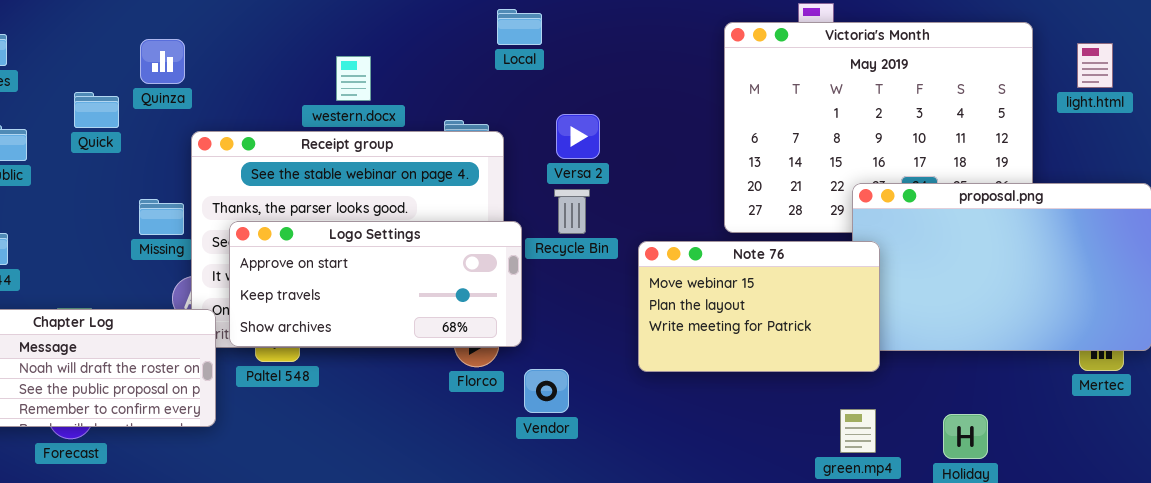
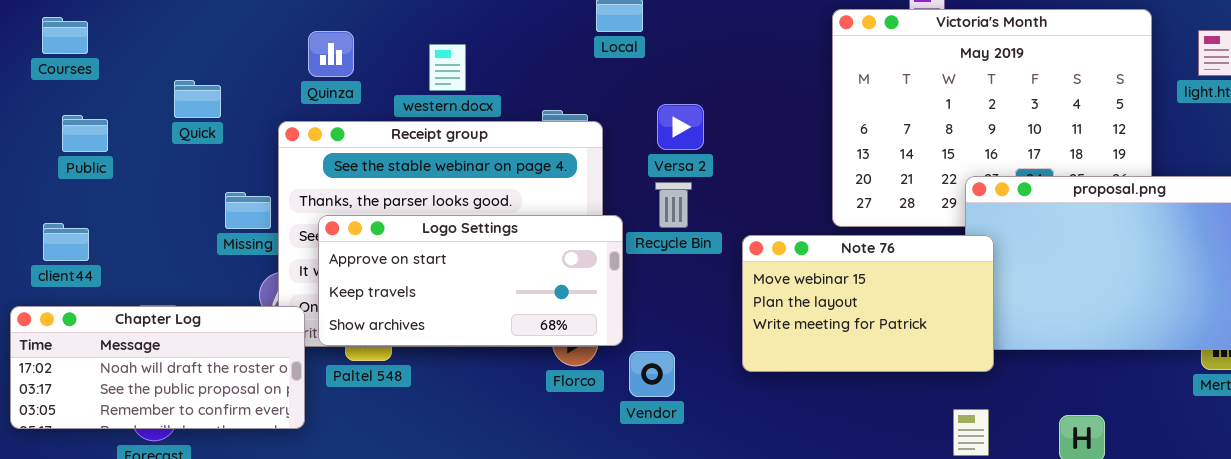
Quinza: [140,39,185,84] -> [308,31,354,77], moved
Quick: [74,92,119,128] -> [174,80,221,118], moved
Vendor: [524,369,569,413] -> [629,351,675,397], moved

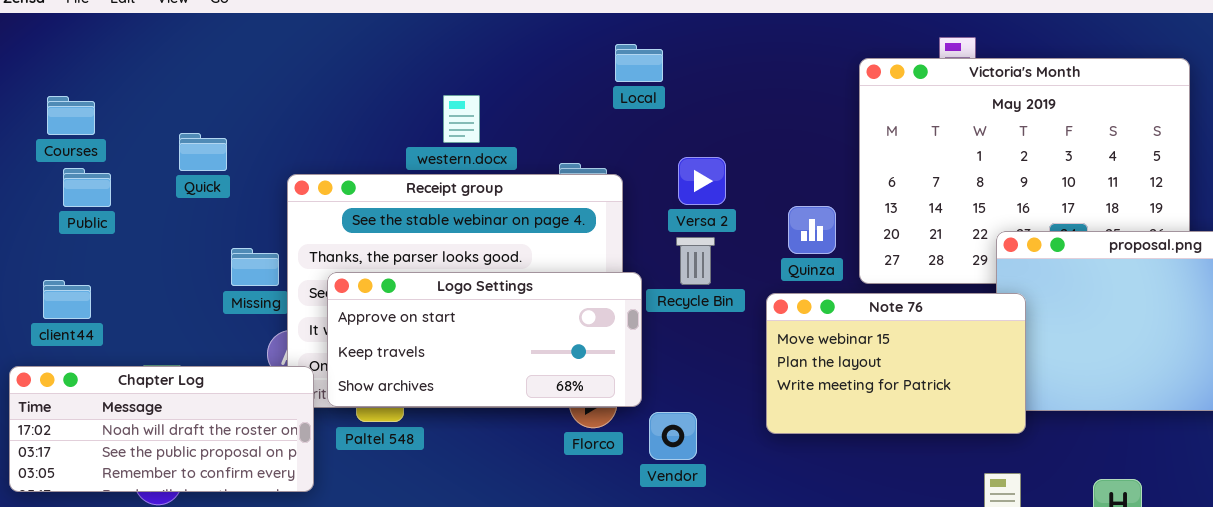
Courses: [42,17,88,54] -> [47,96,95,135], moved
Quinza: [308,31,354,77] -> [788,206,836,254], moved

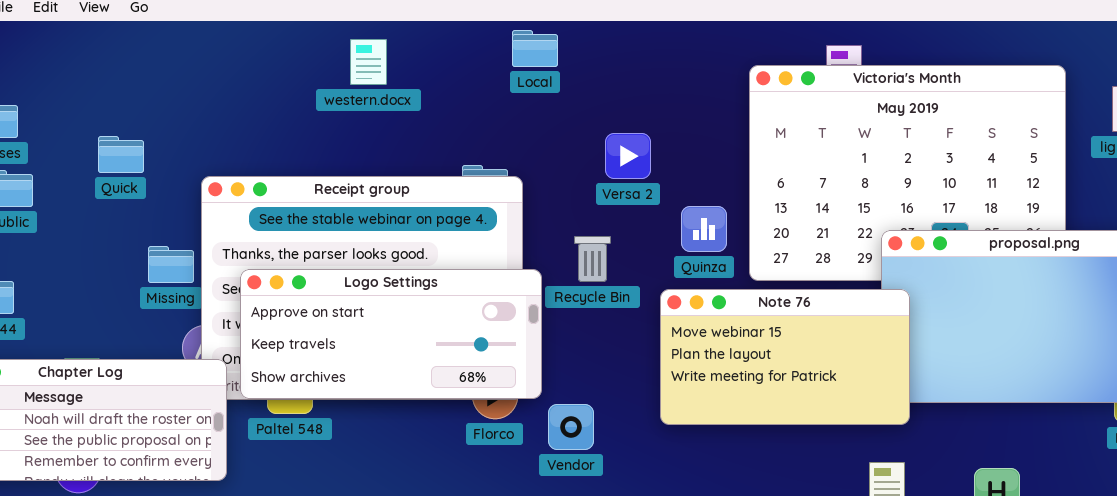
Local: [615,44,663,82] -> [512,30,558,67], moved
western.docx: [443,95,480,143] -> [350,39,387,85], moved
Versa 2: [678,157,726,205] -> [605,133,651,179], moved

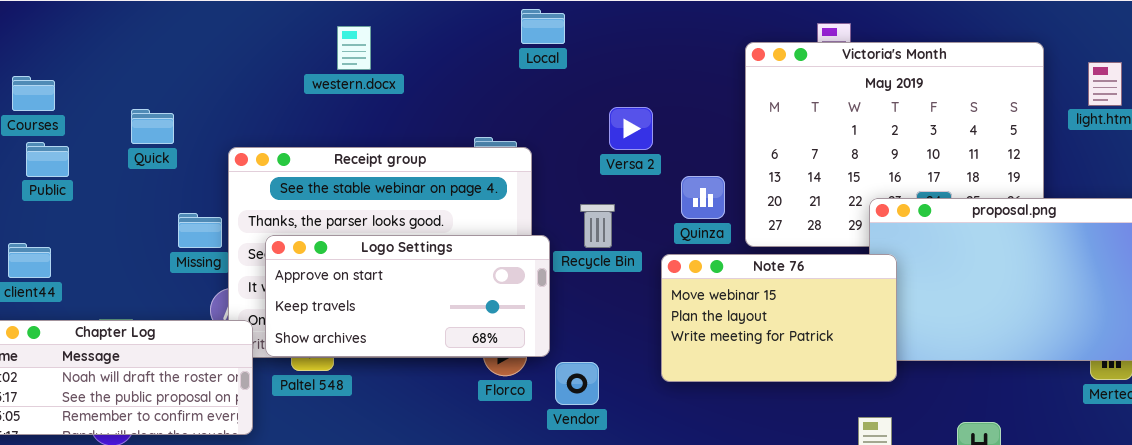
western.docx: [350,39,387,85] -> [337,26,371,70], moved

